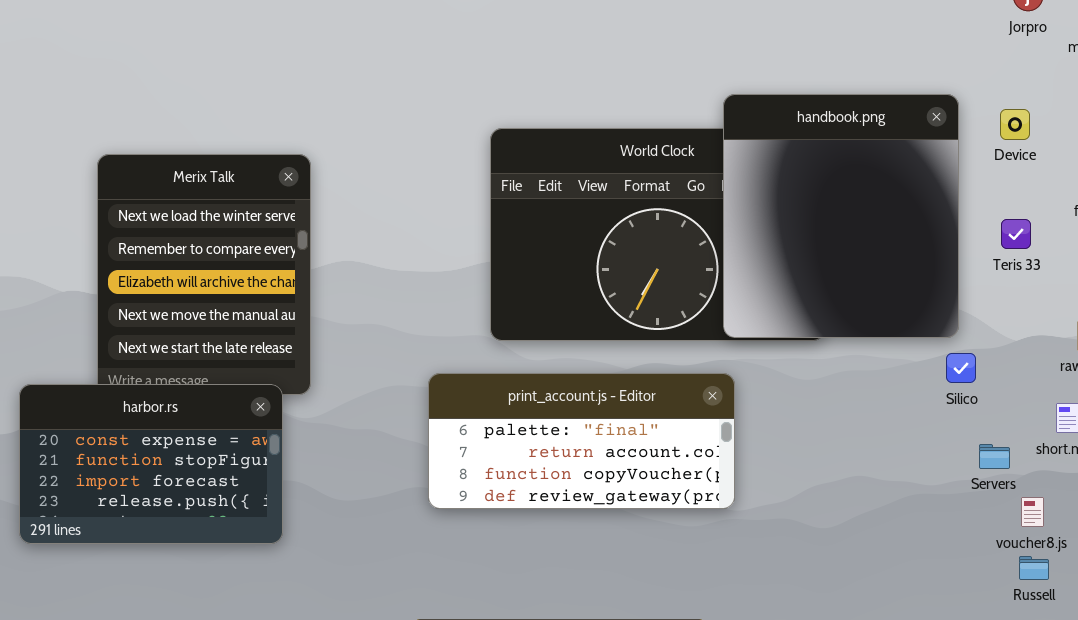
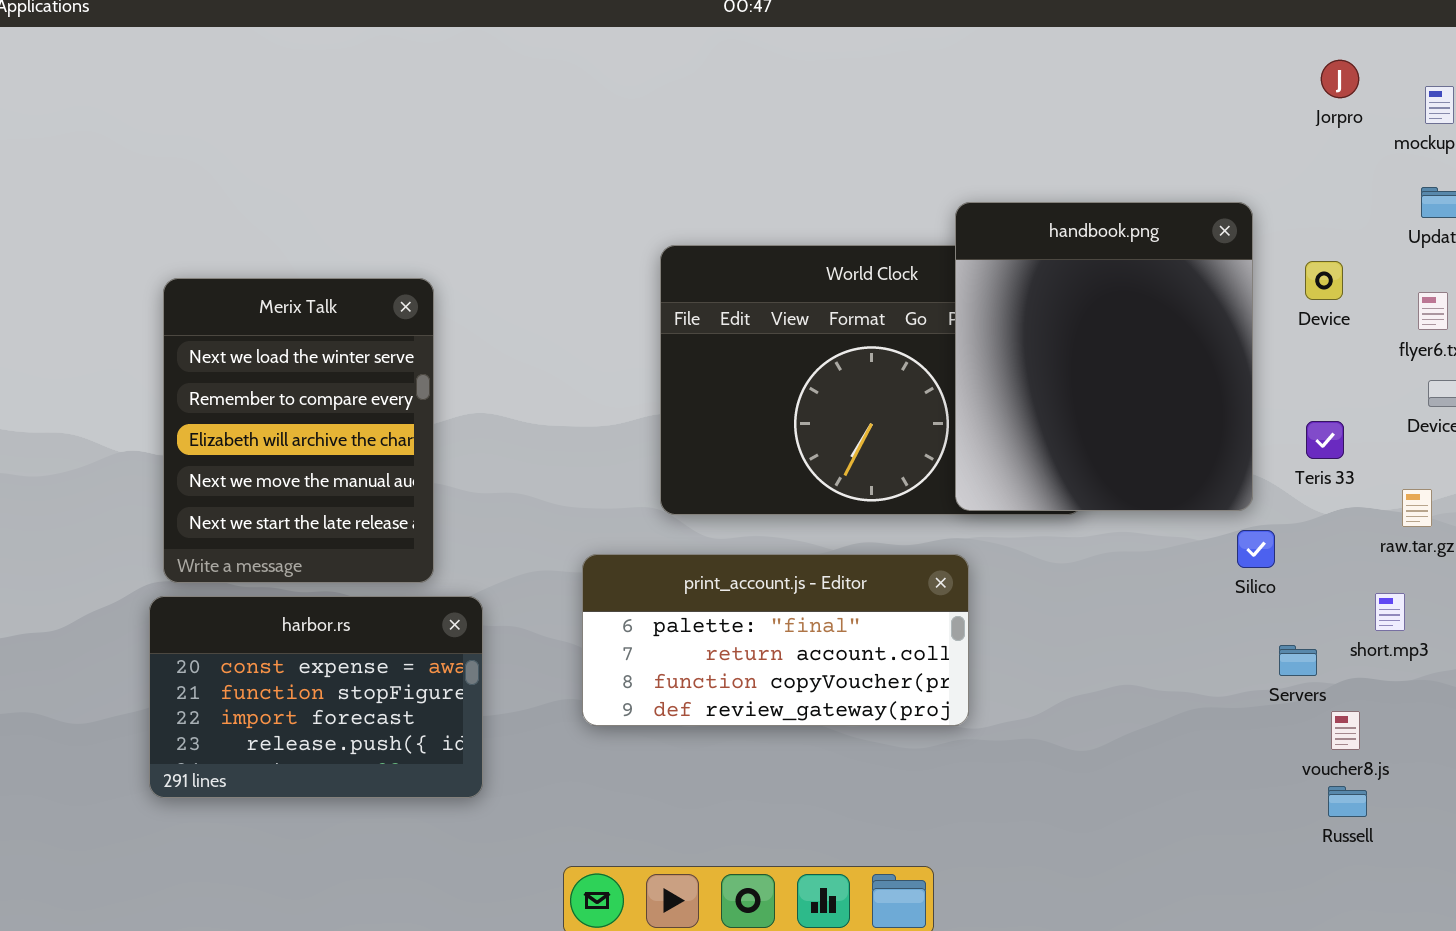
Device: [1000,109,1030,140] -> [1305,261,1343,300], moved
Teris 33: [1001,219,1031,249] -> [1306,421,1344,459], moved
harbor.rs: [19,384,283,544] -> [149,596,483,798], moved

